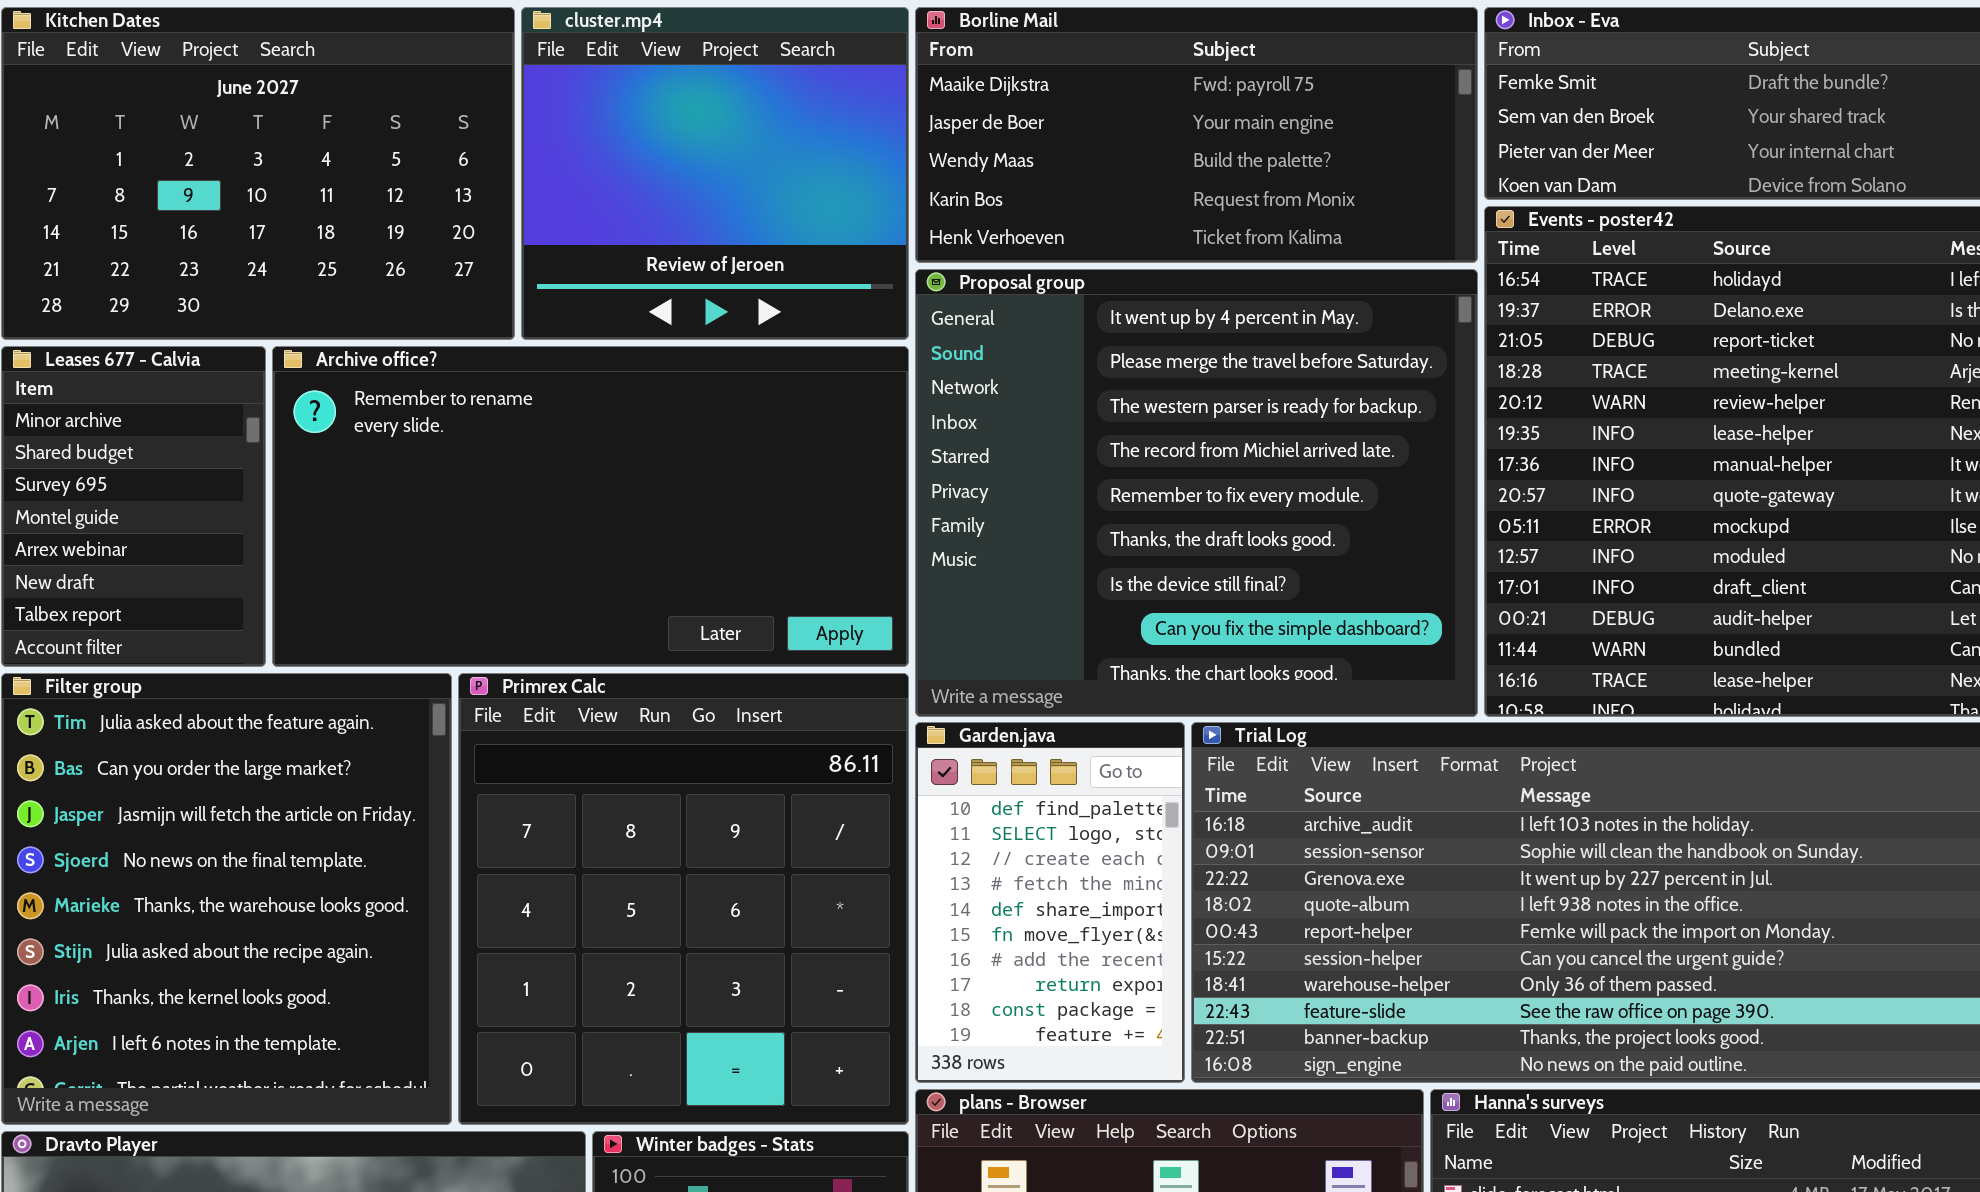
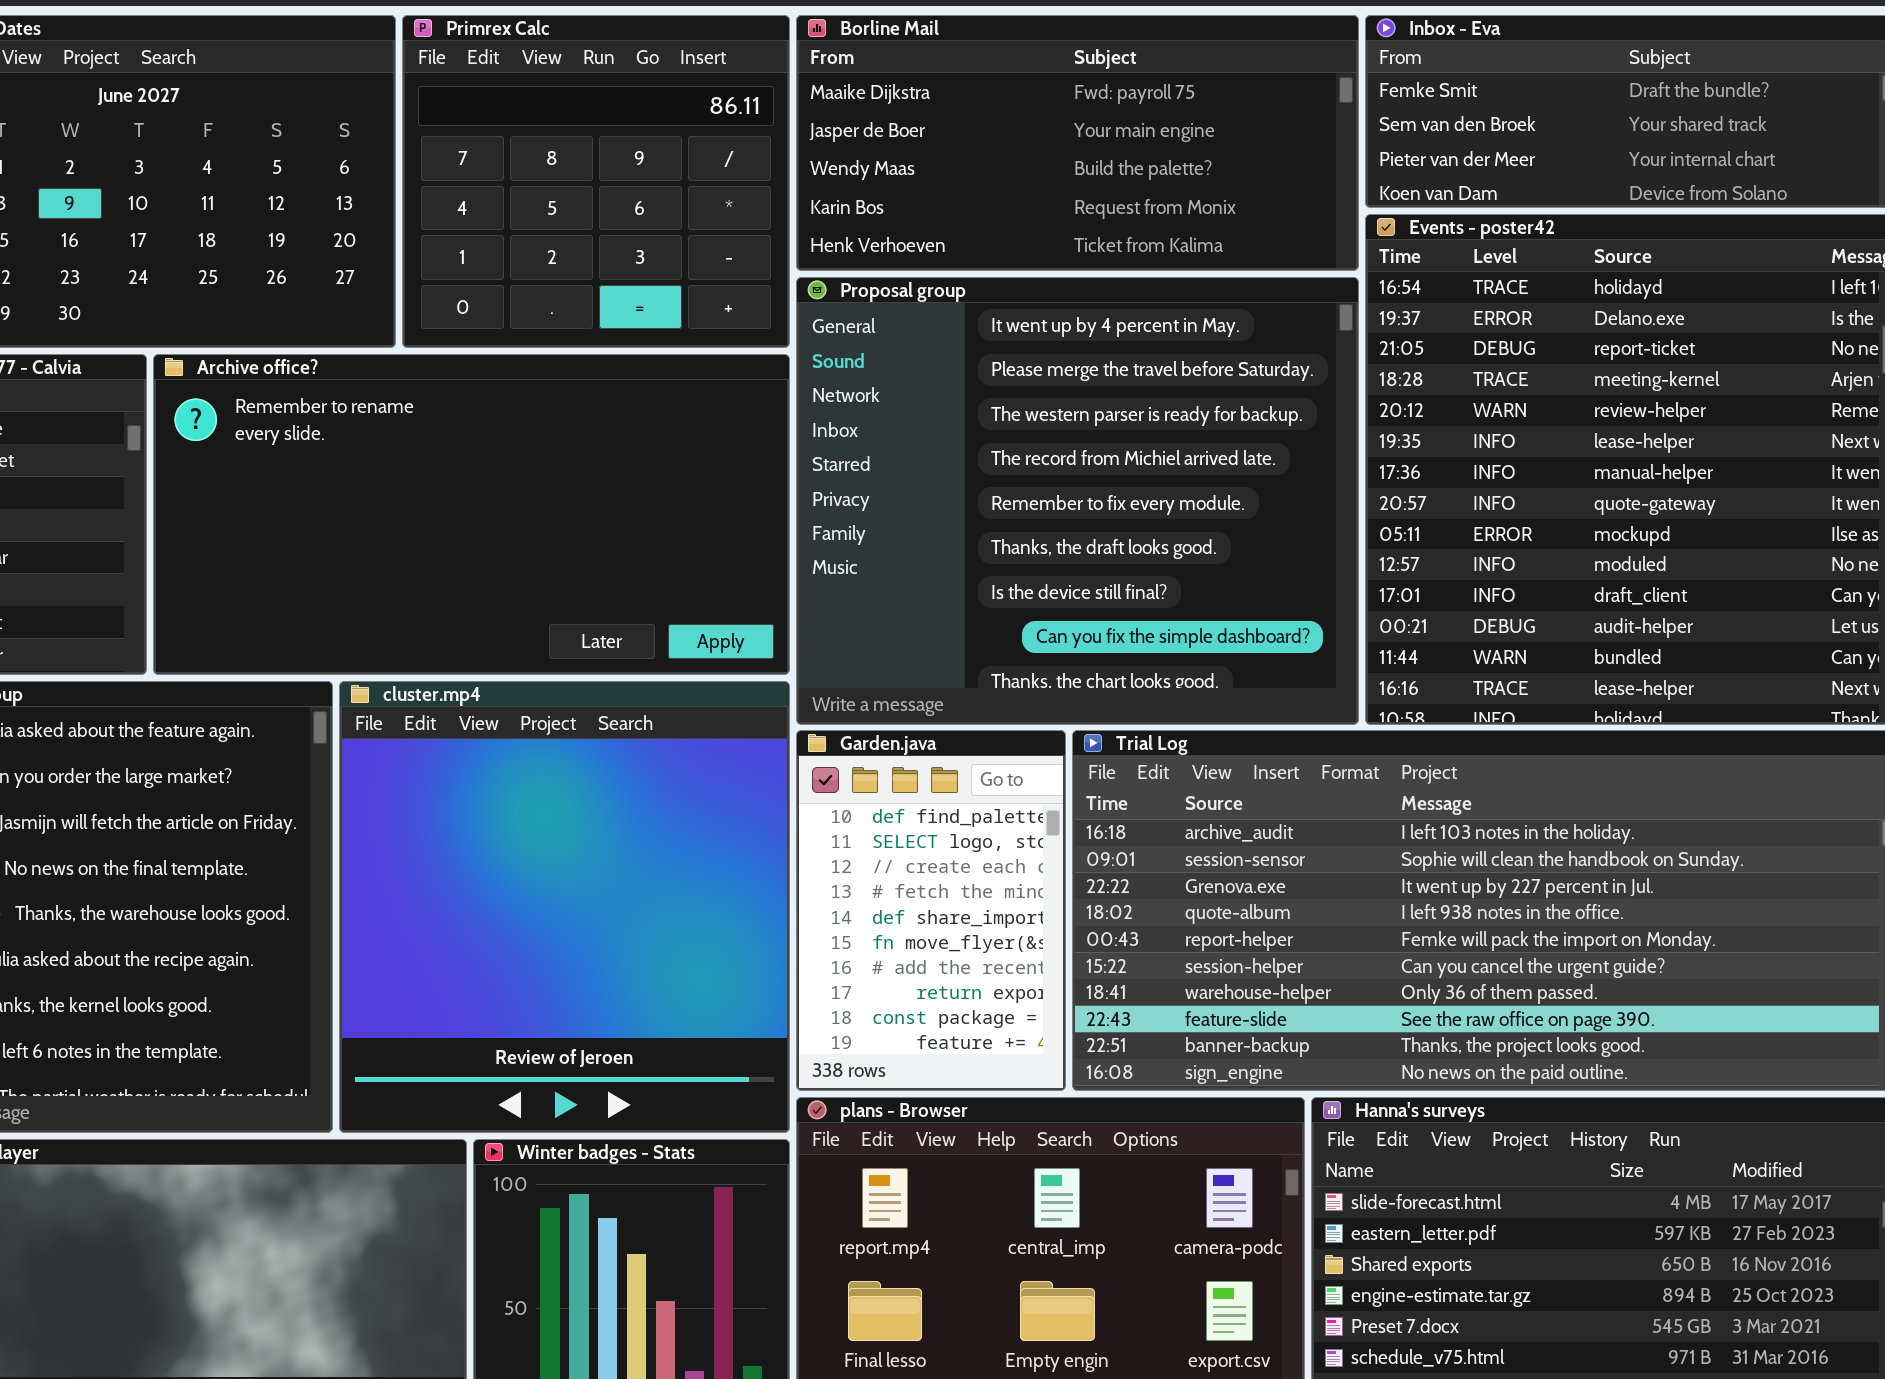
cluster.mp4: [521,7,909,340] -> [339,681,790,1133], moved, resized
Primrex Calc: [458,673,909,1125] -> [402,15,790,348], moved, resized

